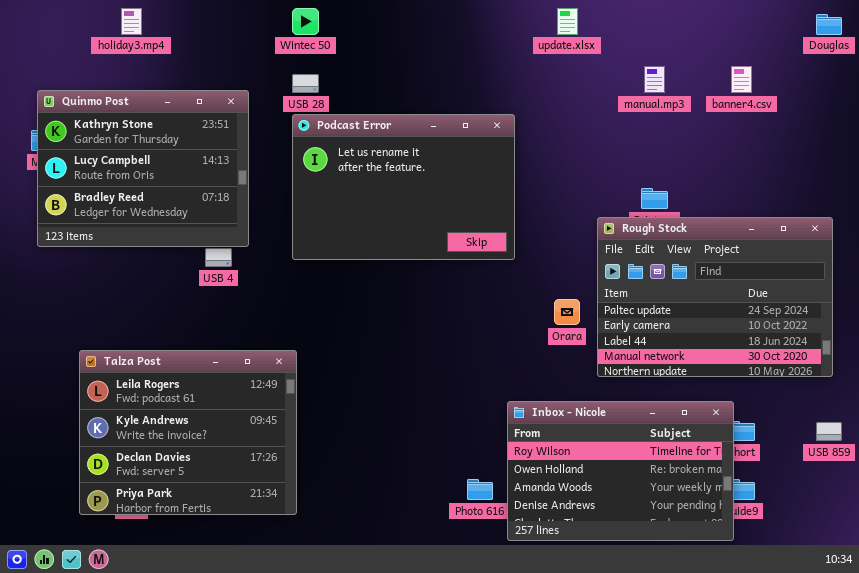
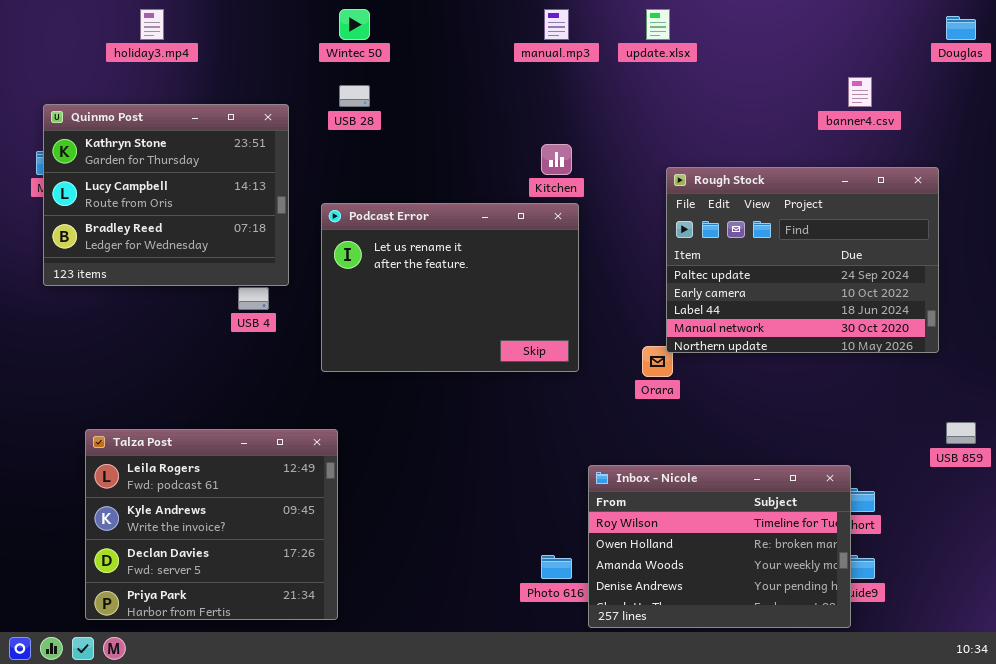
manual.mp3: [644,66,665,93] -> [544,9,569,40], moved
Podcast Error: [292,114,515,260] -> [321,203,579,372], moved
Rough Stock: [597,217,833,377] -> [666,167,939,353], moved
Talza Post: [79,350,297,515] -> [85,429,338,620], moved
USB 859: [816,422,842,441] -> [946,422,976,444], moved

